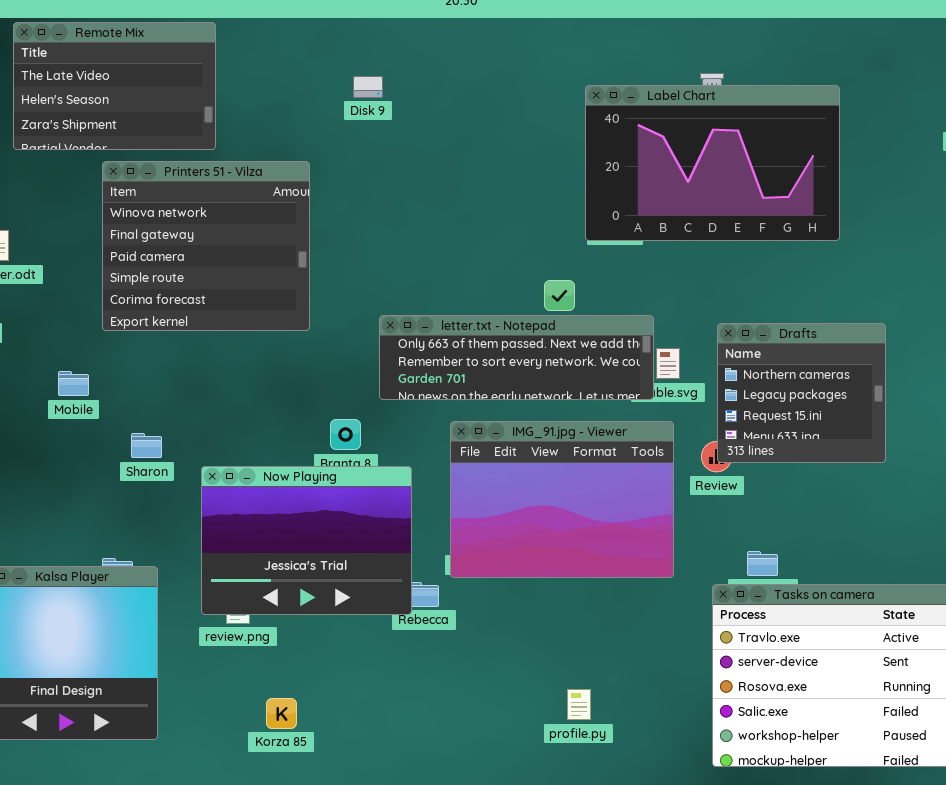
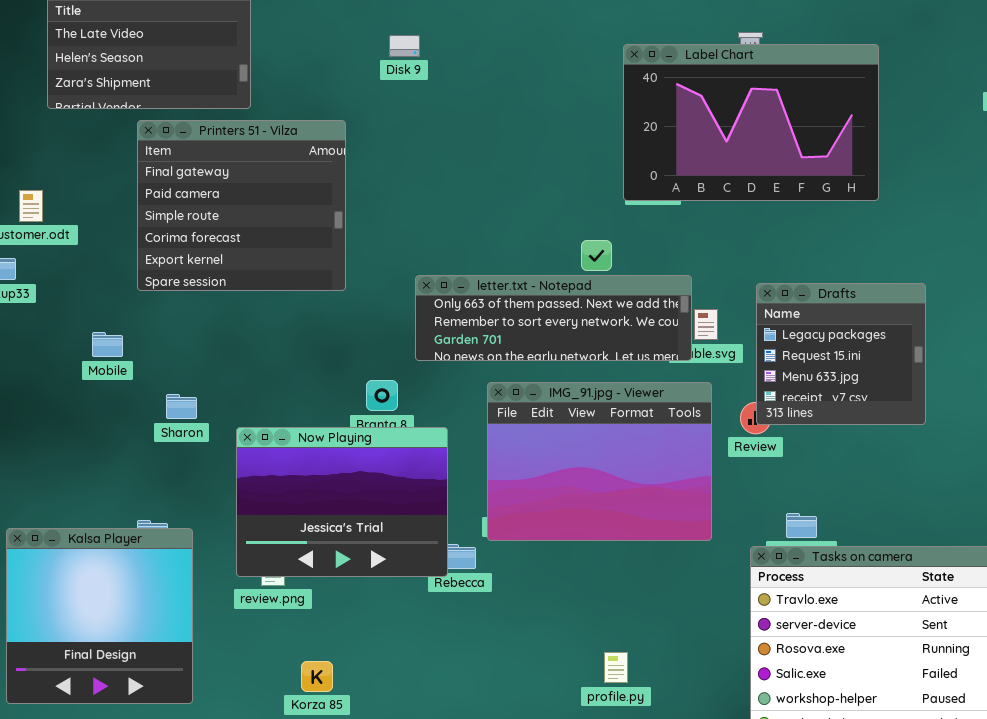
Printers 51 - Vilza: [102,161,310,331] -> [137,120,346,291], scrolled down 1 row
Drafts: [717,323,886,463] -> [756,283,926,425], scrolled down 1 row

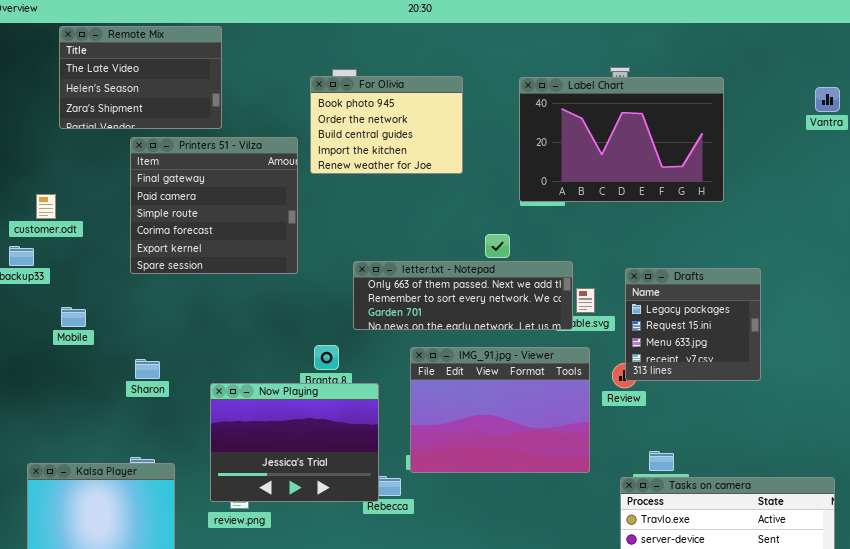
For Olivia: none -> [310,76,463,174], opened
Mobile: [92,332,123,357] -> [61,307,86,327], moved
Sharon: [166,394,197,419] -> [135,359,160,379], moved

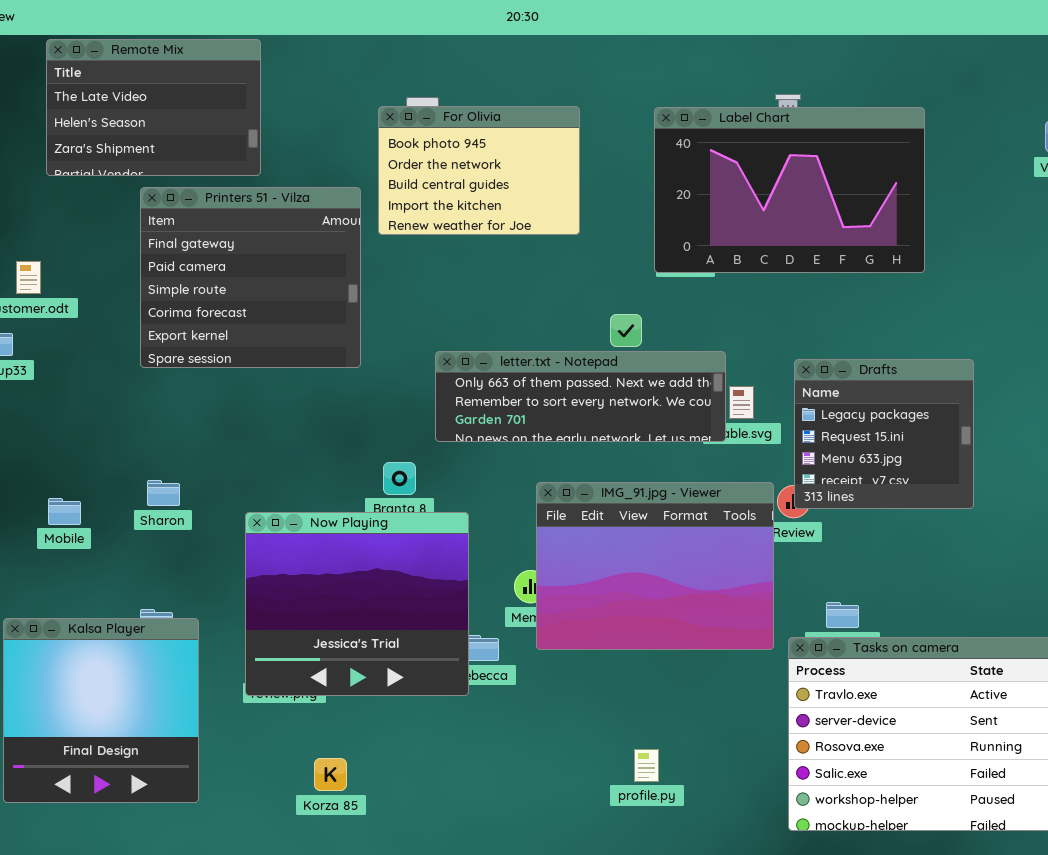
Mobile: [61,307,86,327] -> [48,498,81,525], moved
IMG_91.jpg - Viewer: [410,347,590,473] -> [536,482,774,650], moved
Now Playing: [210,383,379,502] -> [245,512,469,696], resized

